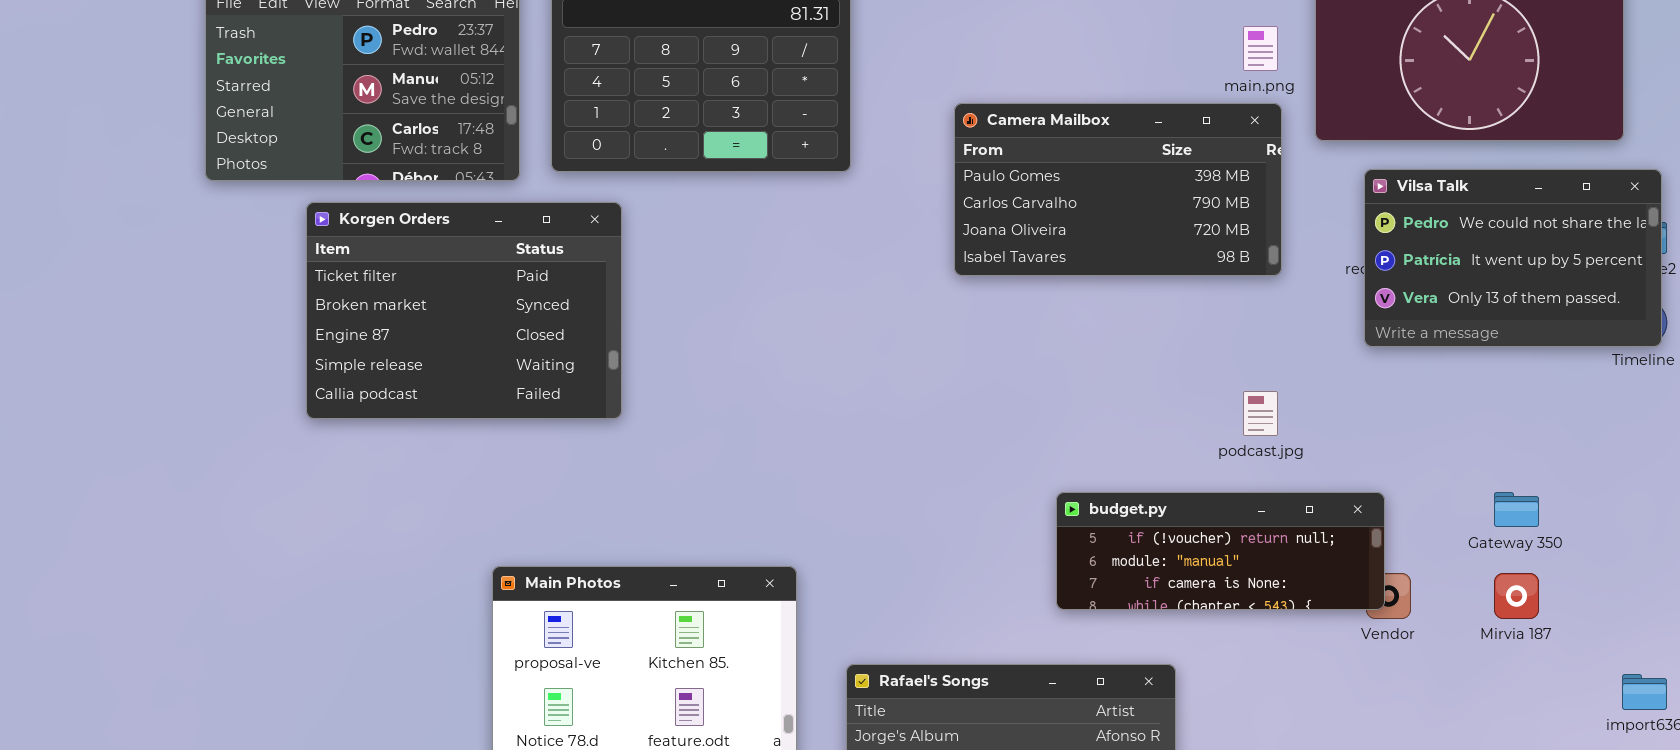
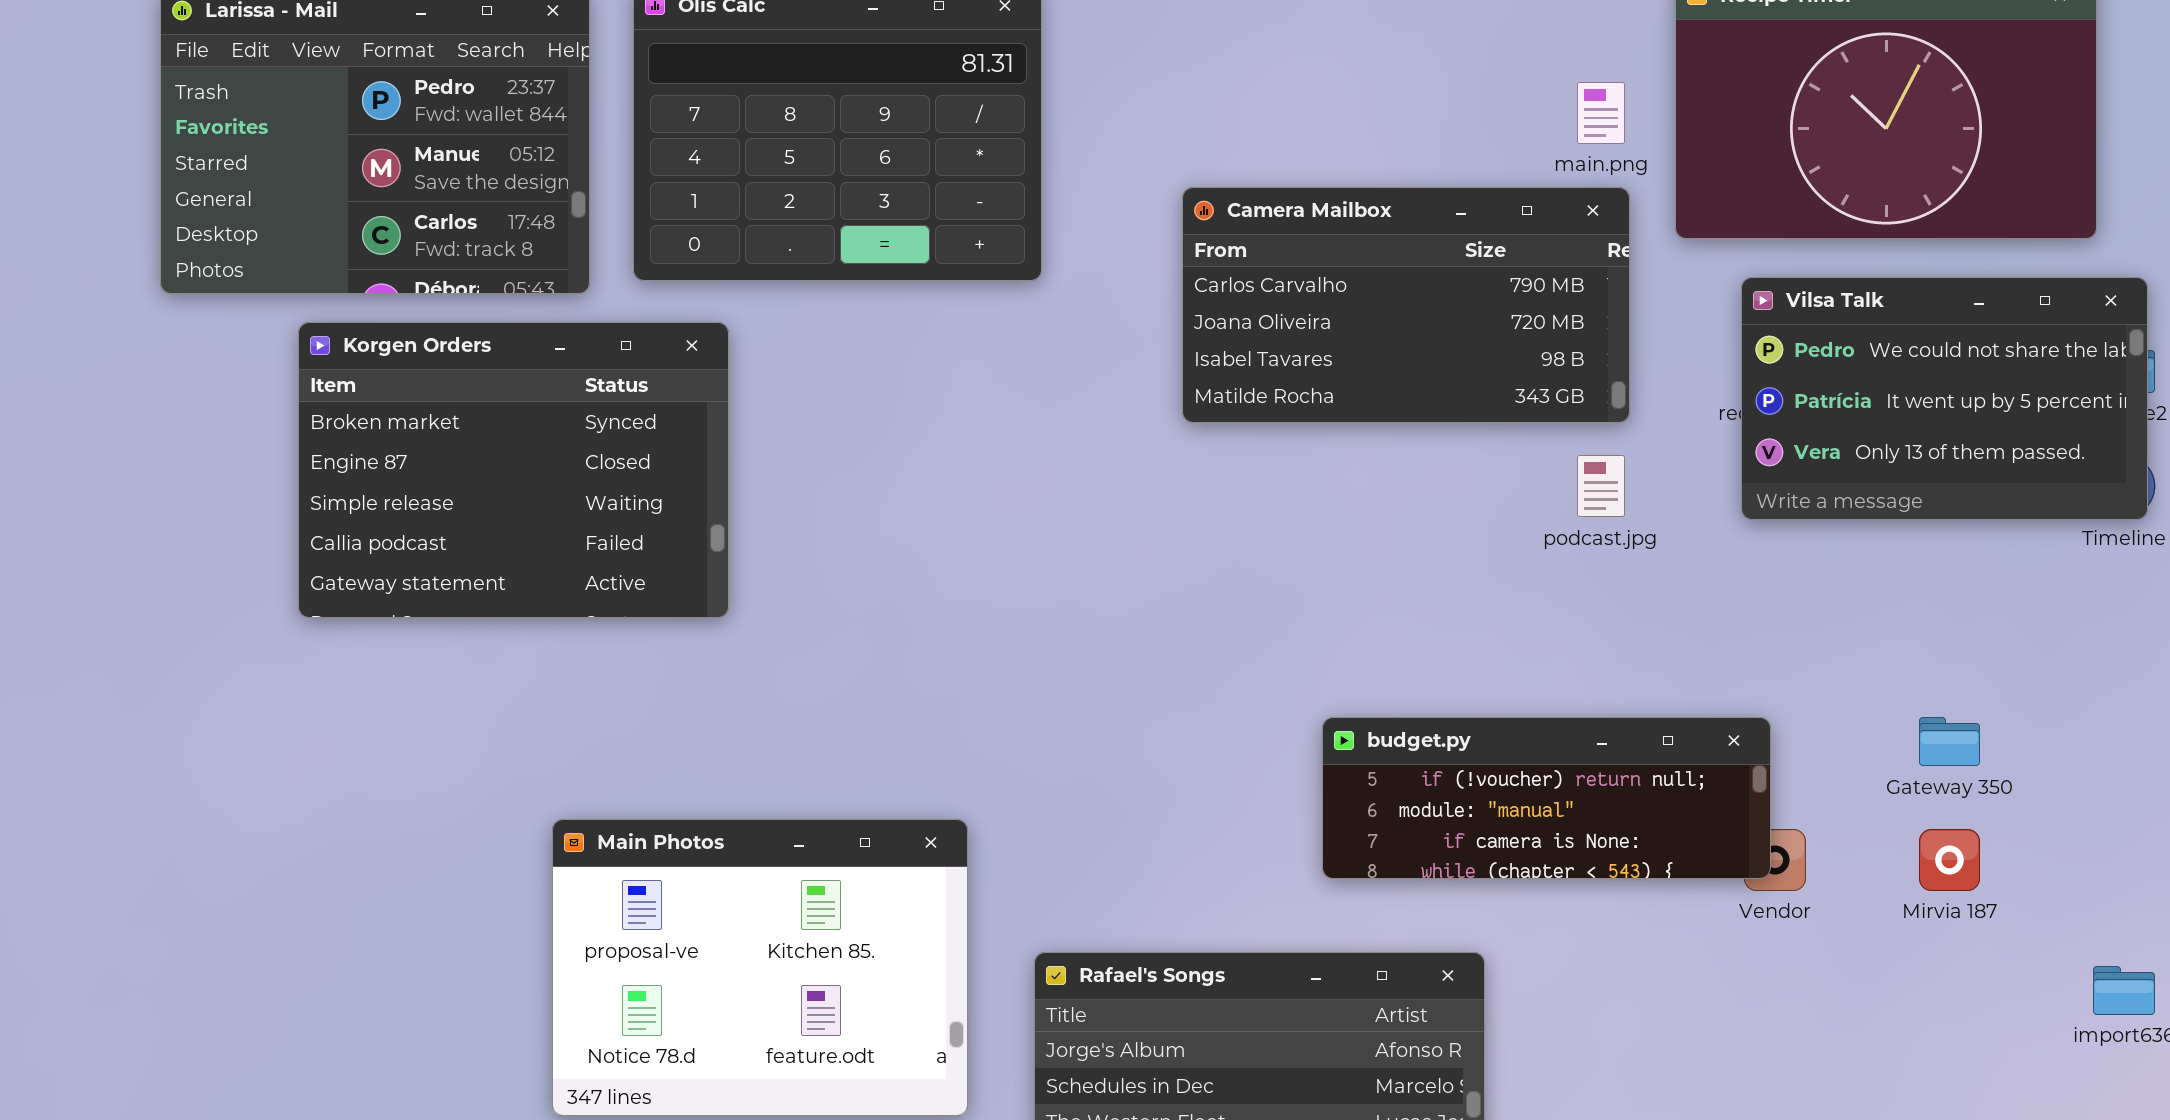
Camera Mailbox: [954,103,1282,276] -> [1182,187,1630,423], scrolled down 1 row
Korgen Orders: [306,202,622,419] -> [298,322,729,618], scrolled down 1 row
podcast.jpg: [1243,391,1278,436] -> [1577,455,1625,517], moved

